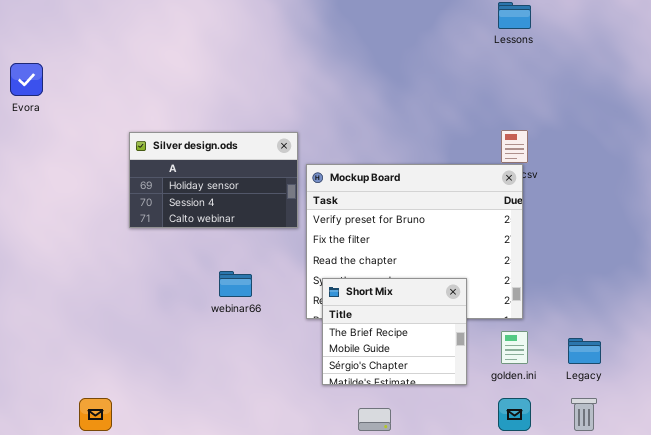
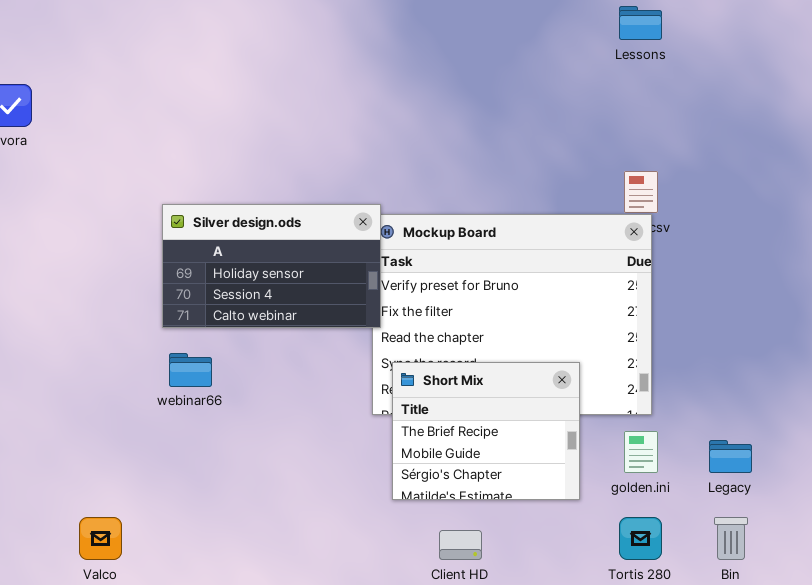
Silver design.ods: [129,132,298,228] -> [162,204,381,328], moved
webinar66: [219,271,252,297] -> [169,353,212,387], moved

